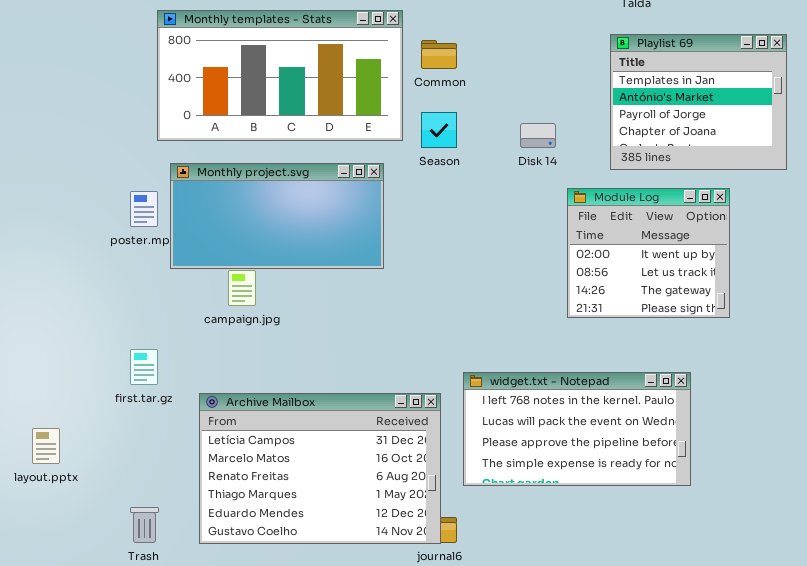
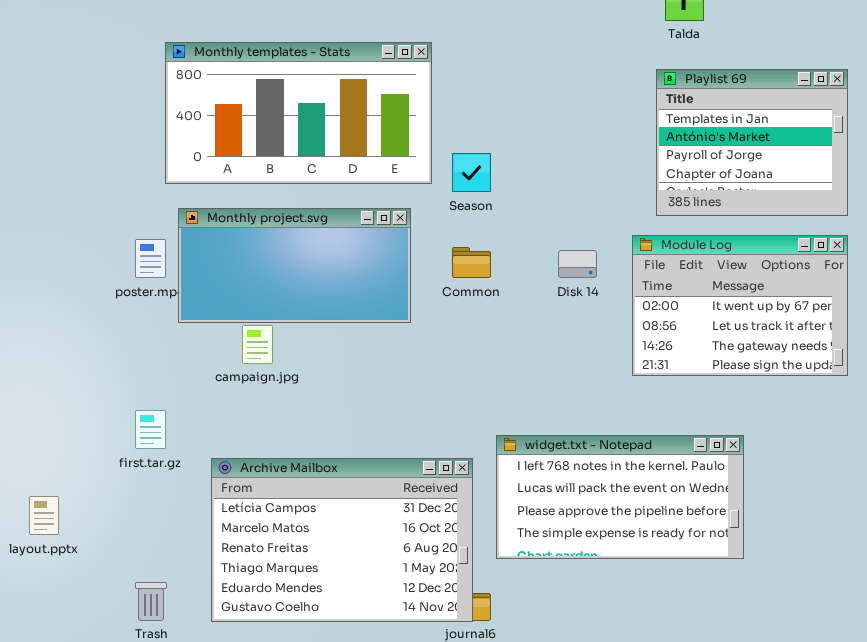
Common: [421,40,457,69] -> [452,247,491,278], moved
Disk 14: [520,123,556,148] -> [558,250,597,278], moved
Module Log: [567,188,730,318] -> [632,235,848,376], moved, resized

